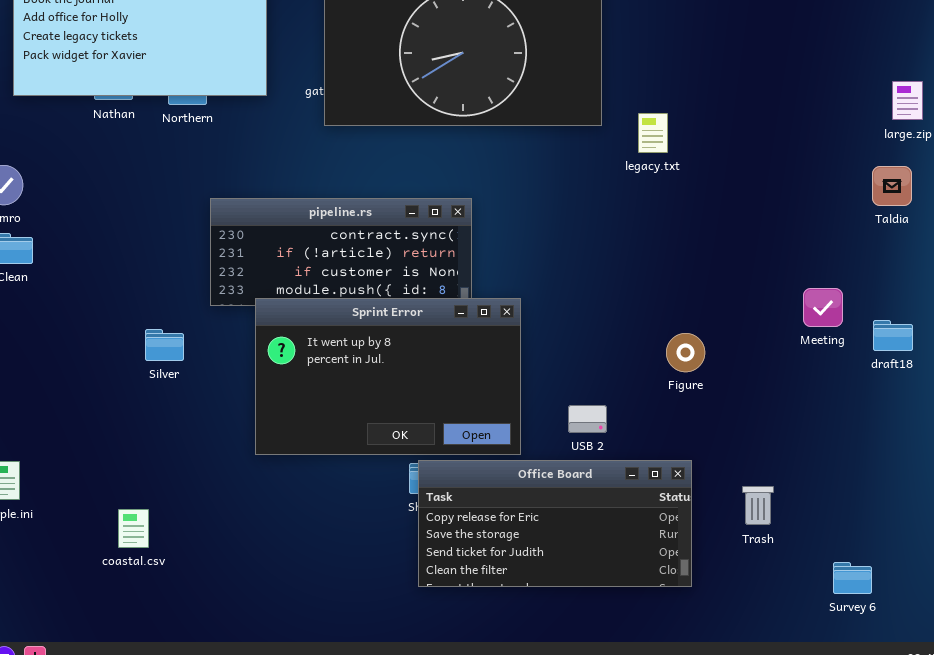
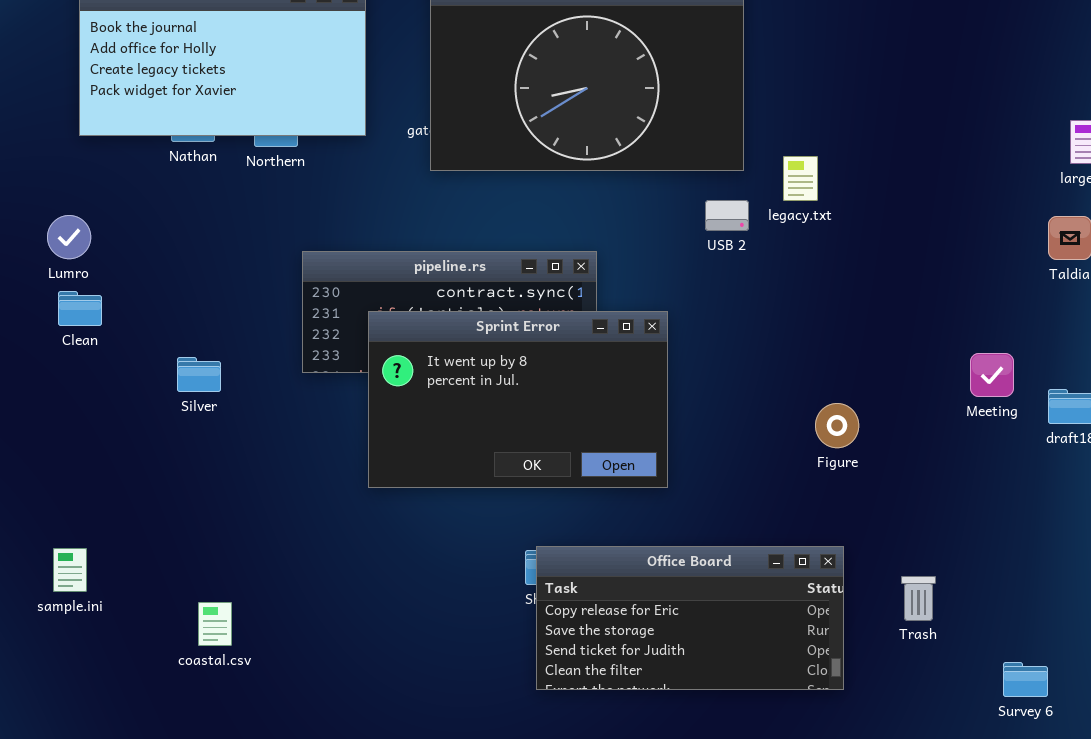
Sprint Error: [255,298,521,455] -> [368,311,668,488], moved
Silver: [145,329,184,361] -> [177,357,221,392], moved
USB 2: [568,405,607,433] -> [705,200,749,231], moved

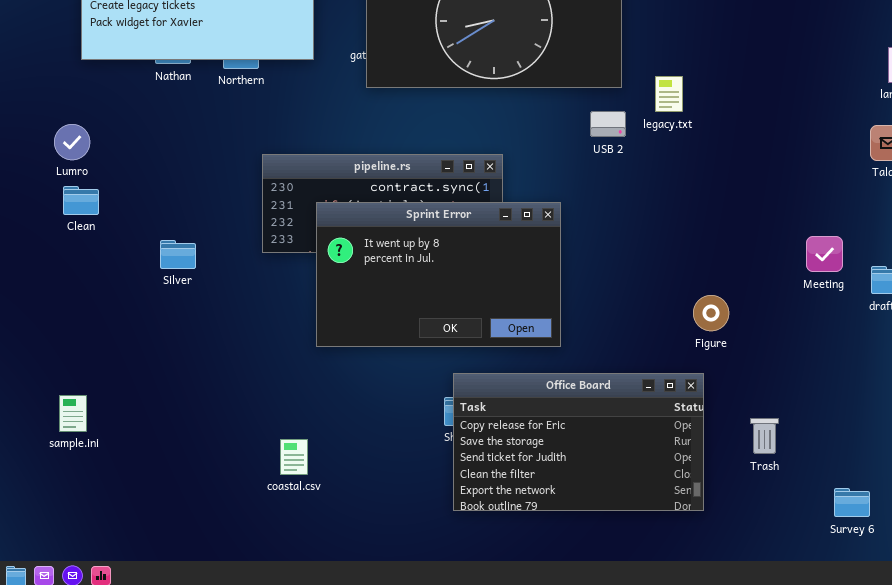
Figure: [815,403,859,448] -> [693,295,729,331], moved
Office Board: [536,546,844,690] -> [453,373,704,511], resized
coastal.csv: [198,602,232,646] -> [280,439,308,475], moved

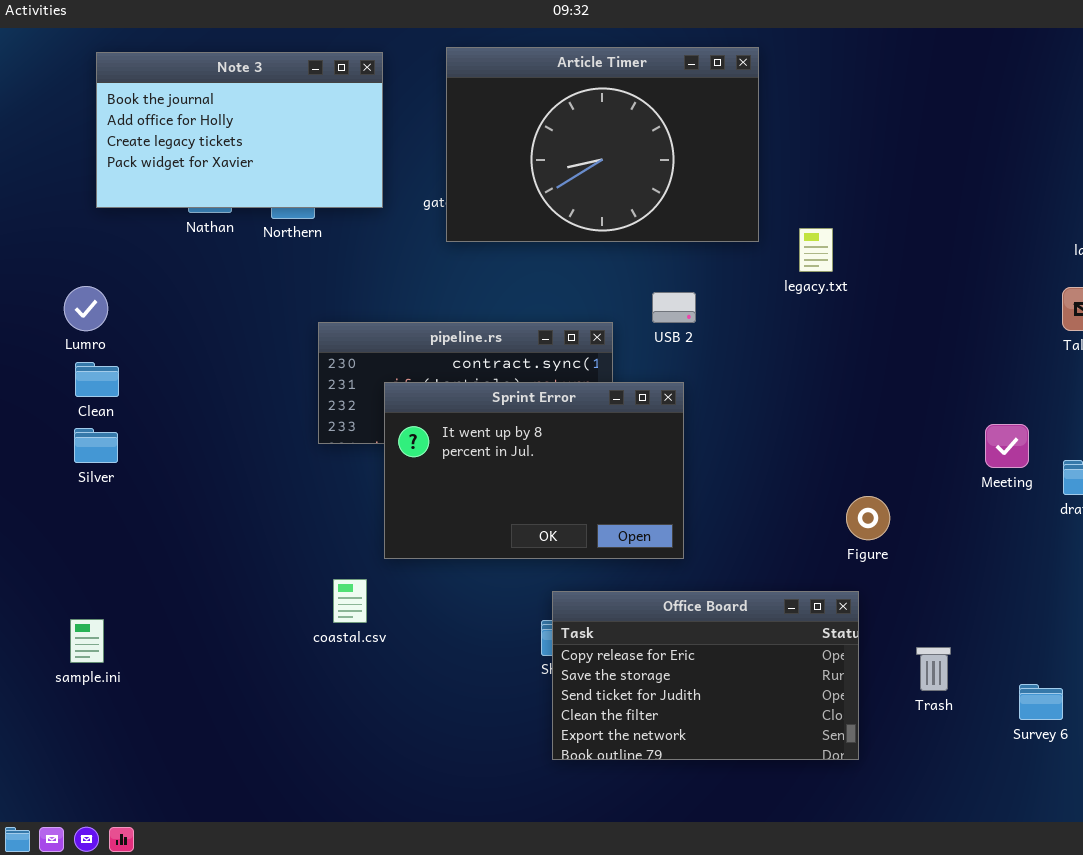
USB 2: [590,111,626,137] -> [652,292,696,323], moved
Silver: [160,240,196,269] -> [74,428,118,463], moved
coastal.csv: [280,439,308,475] -> [333,579,367,623], moved
Survey 6: [834,488,870,517] -> [1019,684,1063,720], moved

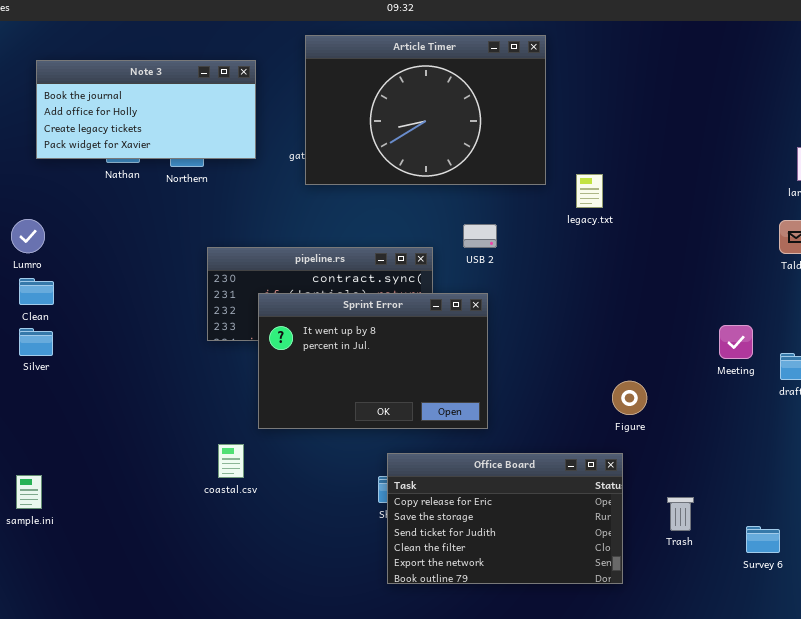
Note 3: [96,52,383,208] -> [36,60,256,159], resized

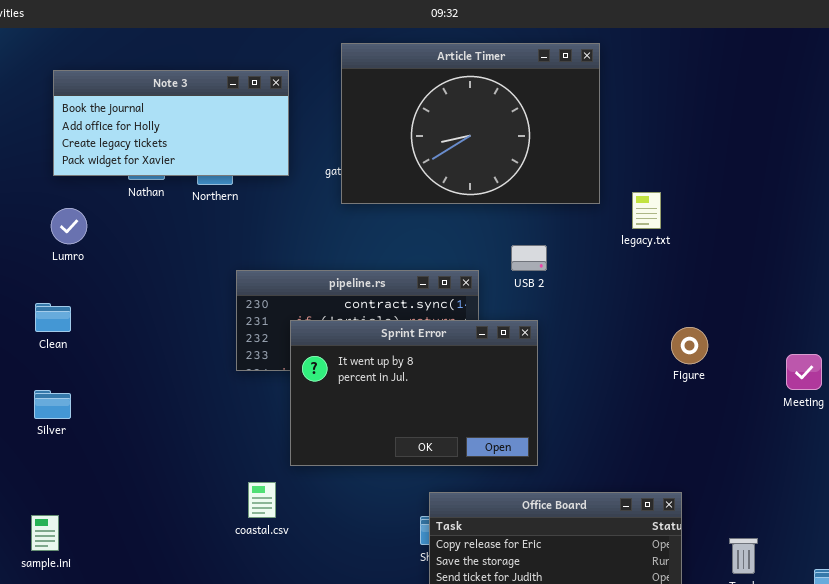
Lumro: [11,219,45,253] -> [51,208,87,244], moved
Silver: [19,328,53,356] -> [34,390,71,419], moved
Figure: [612,381,647,415] -> [671,327,708,364], moved

